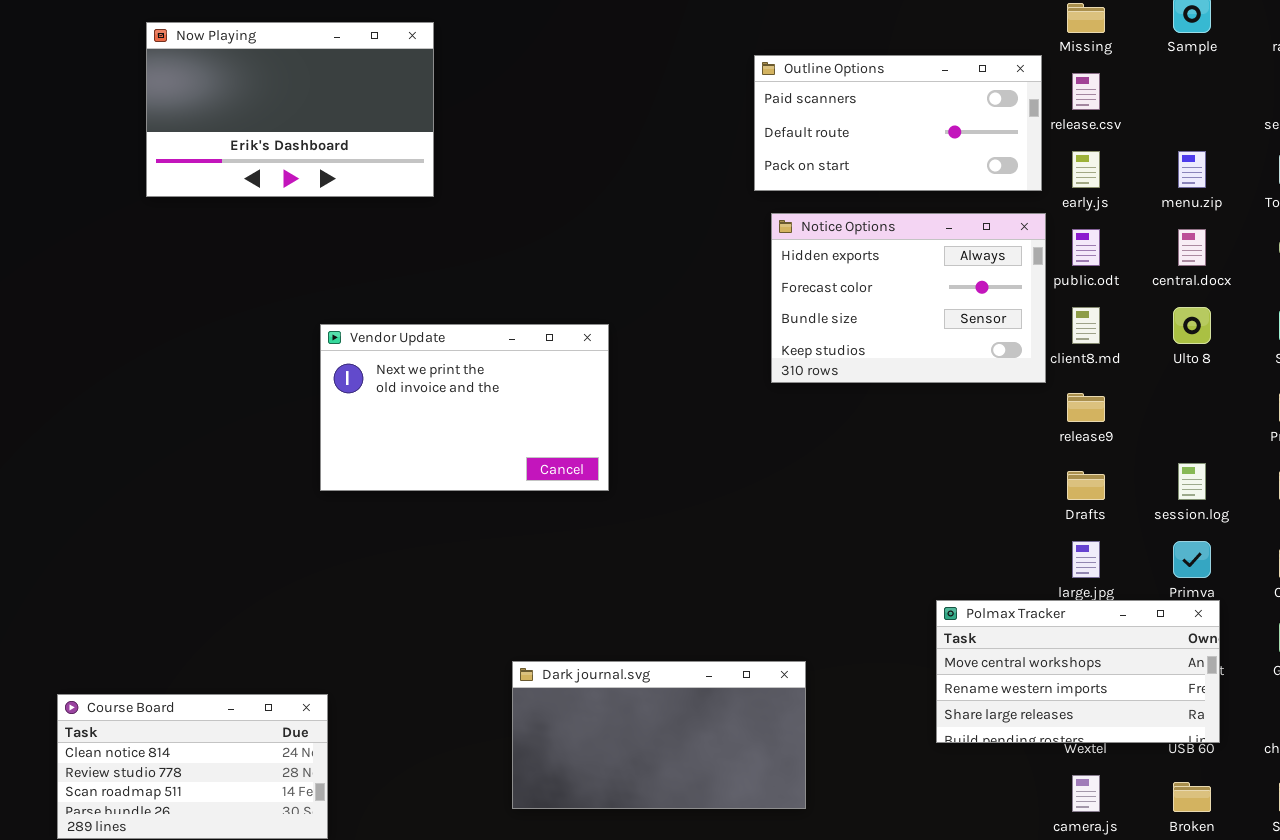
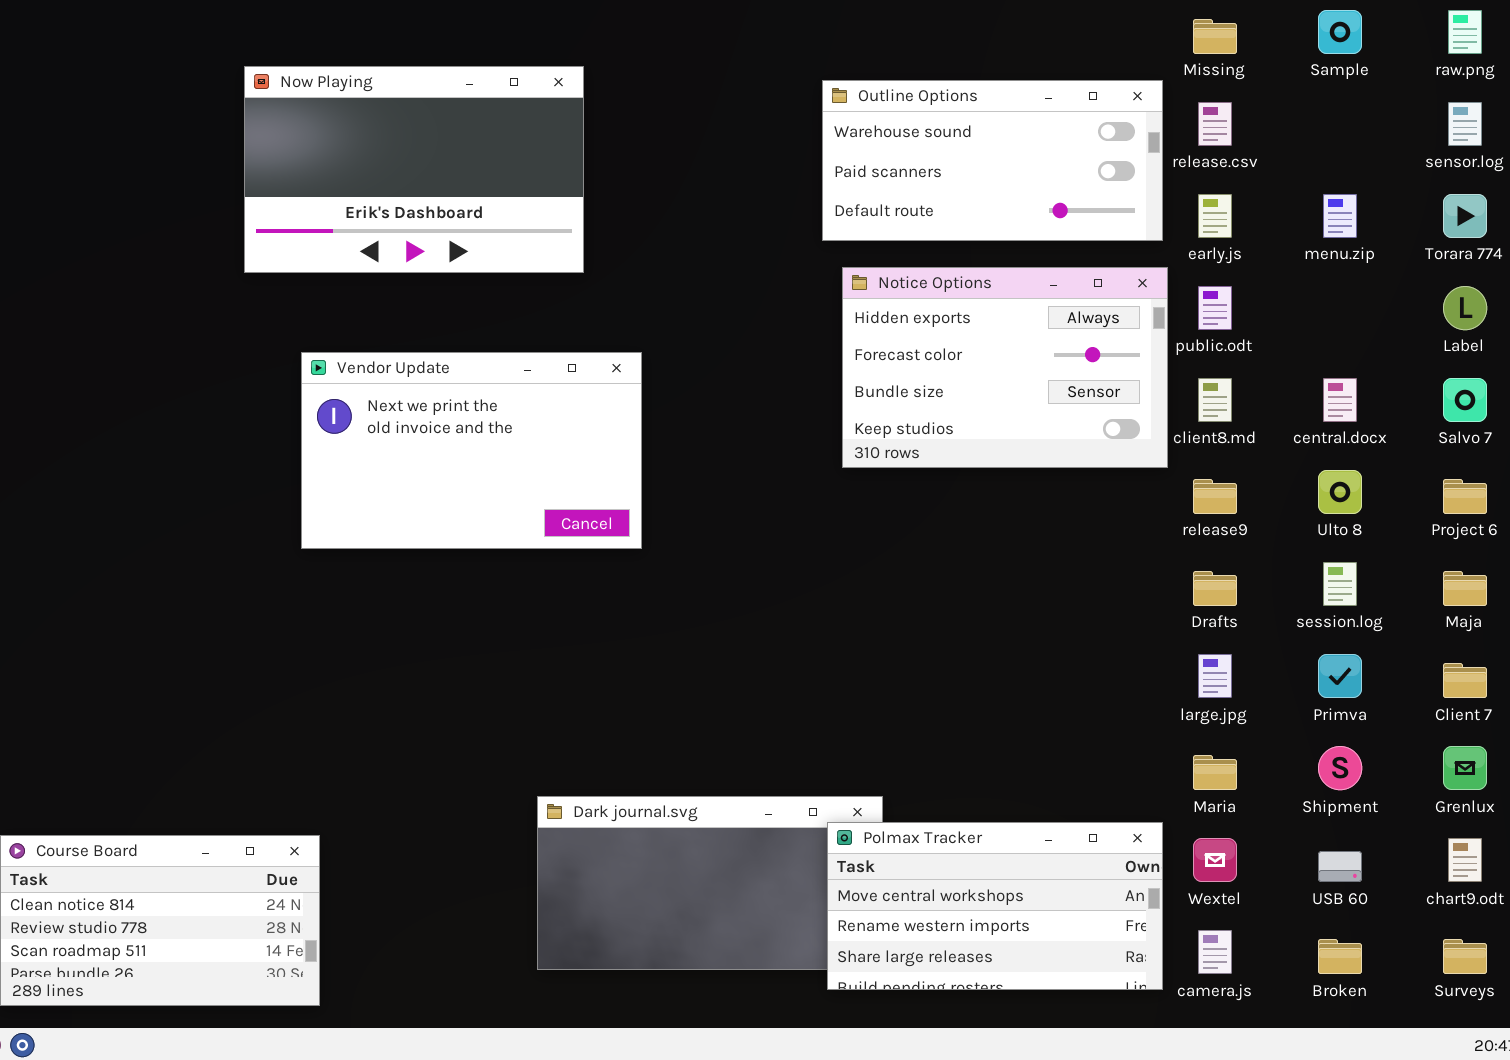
Now Playing: [146,22,434,197] -> [244,66,584,273], moved
Outline Options: [754,55,1042,191] -> [822,80,1163,241], scrolled up 1 row
central.docx: [1178,229,1206,266] -> [1323,378,1357,422], moved
Ulto 8: [1173,307,1211,344] -> [1318,470,1362,514], moved
Vendor Update: [320,324,609,491] -> [301,352,642,549], moved
Polmax Tracker: [936,600,1220,743] -> [827,822,1163,990], moved

